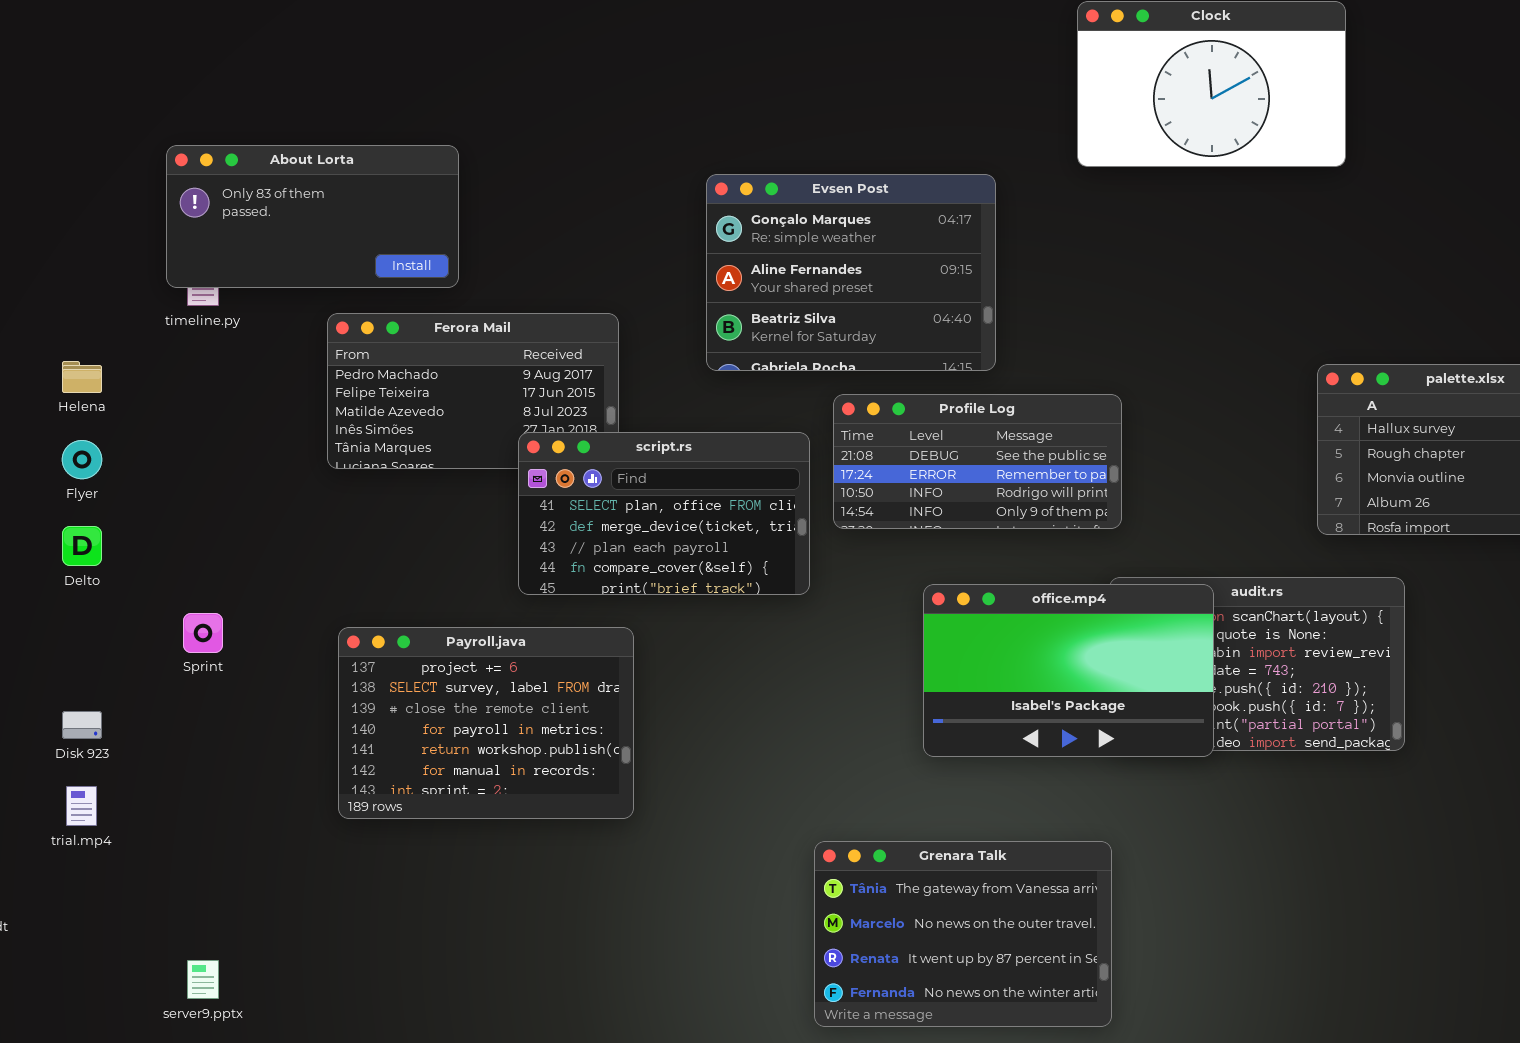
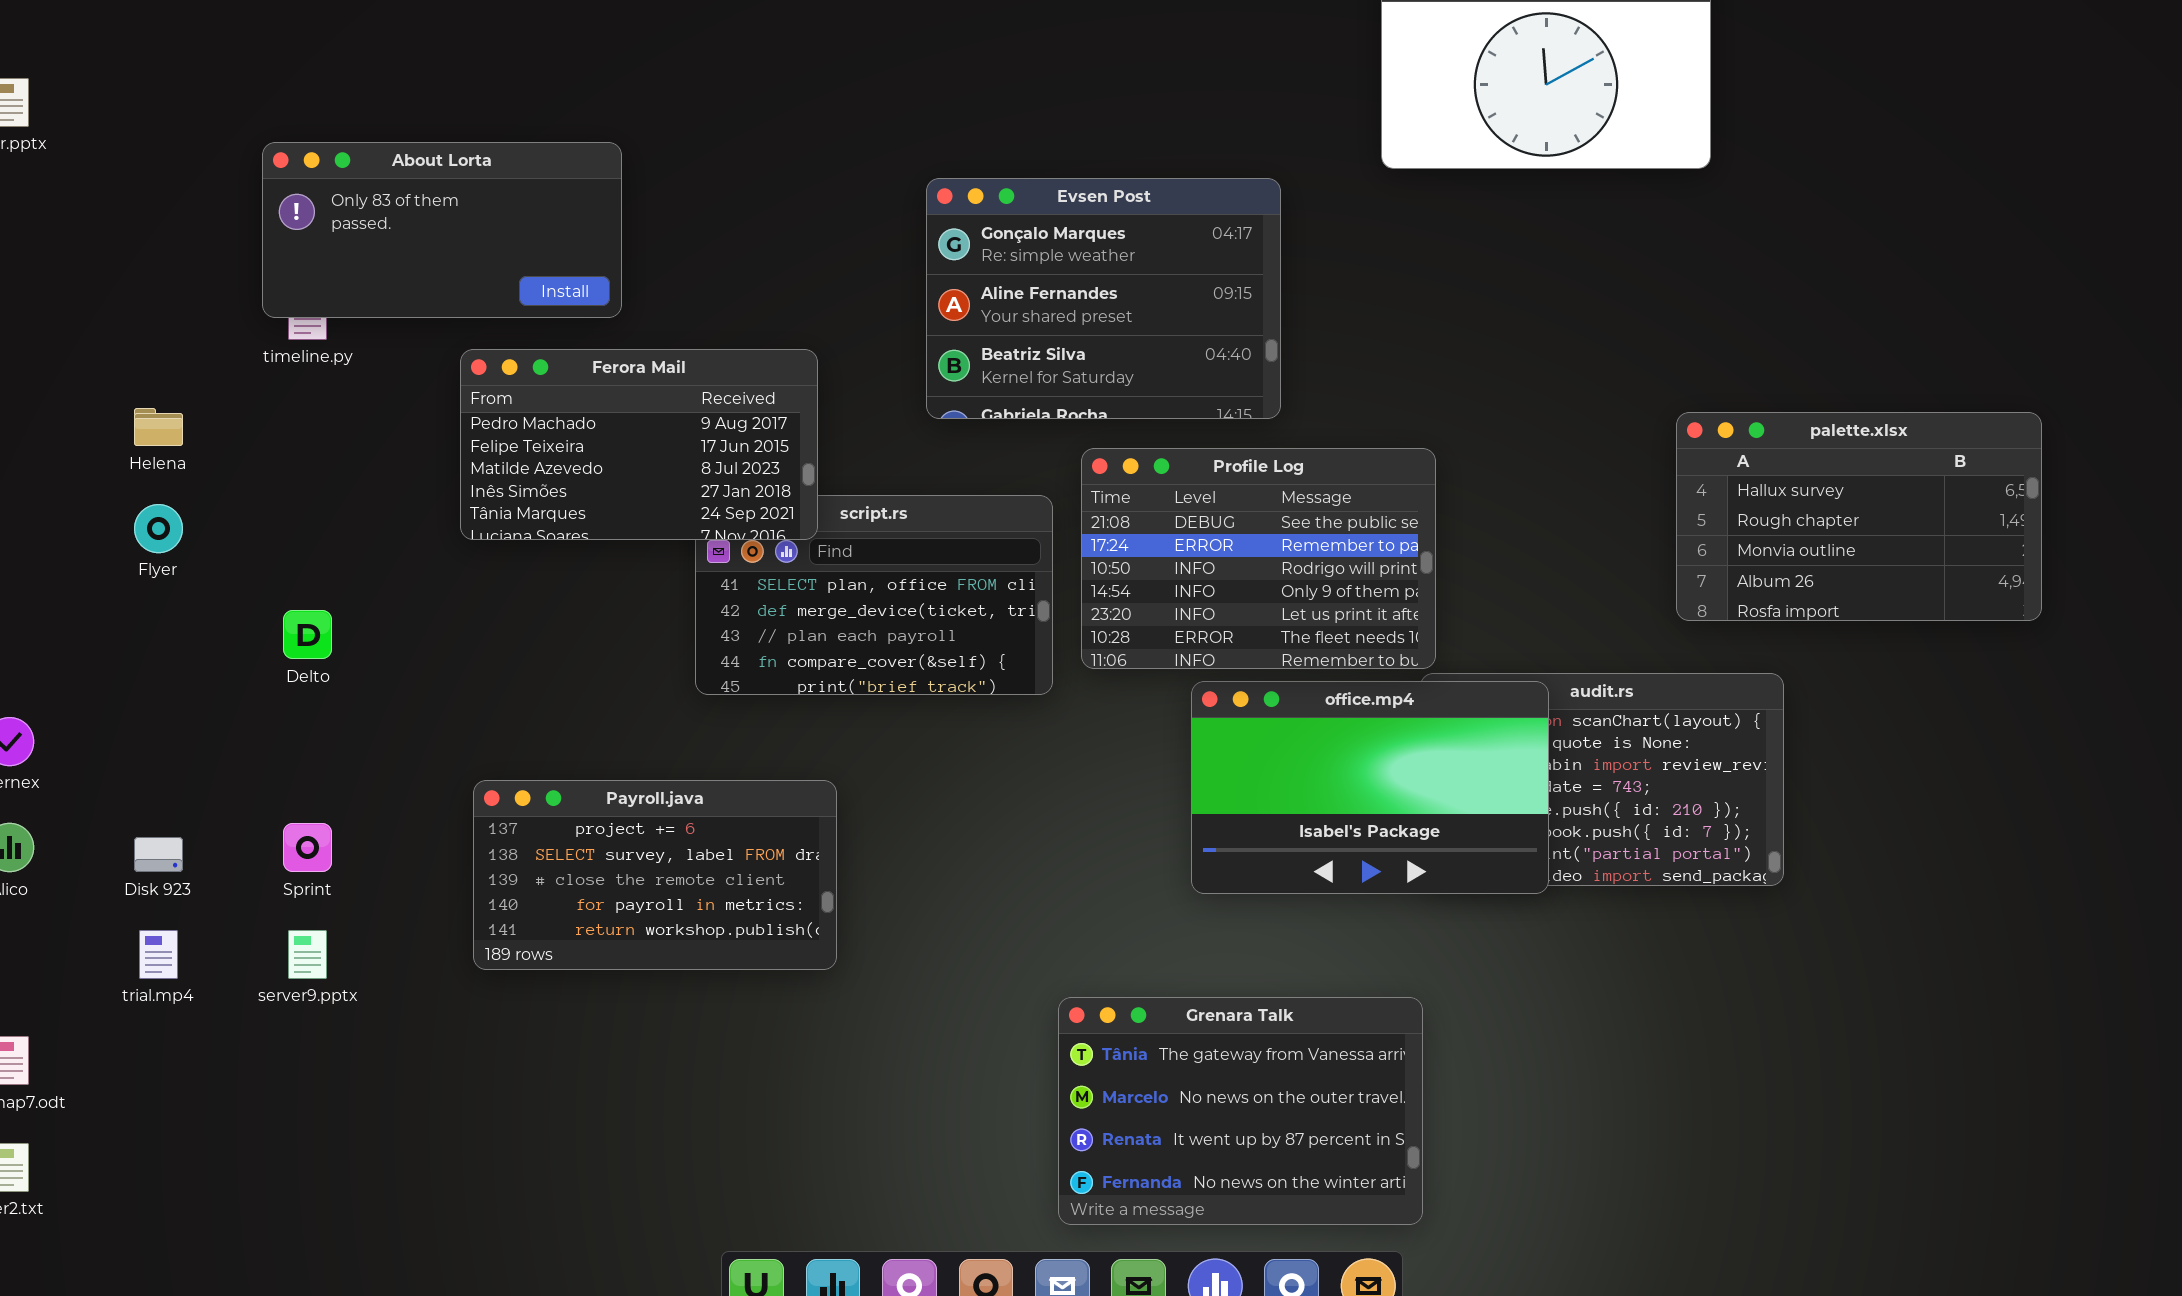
Ferora Mail: [327,313,619,469] -> [460,349,818,540], raised
Profile Log: [833,394,1122,529] -> [1081,448,1436,669], resized
Delto: [62,526,102,566] -> [283,610,332,659], moved
Sprint: [183,613,223,653] -> [283,823,332,872], moved
Payroll.java: [338,627,634,819] -> [473,780,837,970], resized
server9.pptx: [187,960,219,999] -> [288,930,327,979], moved

